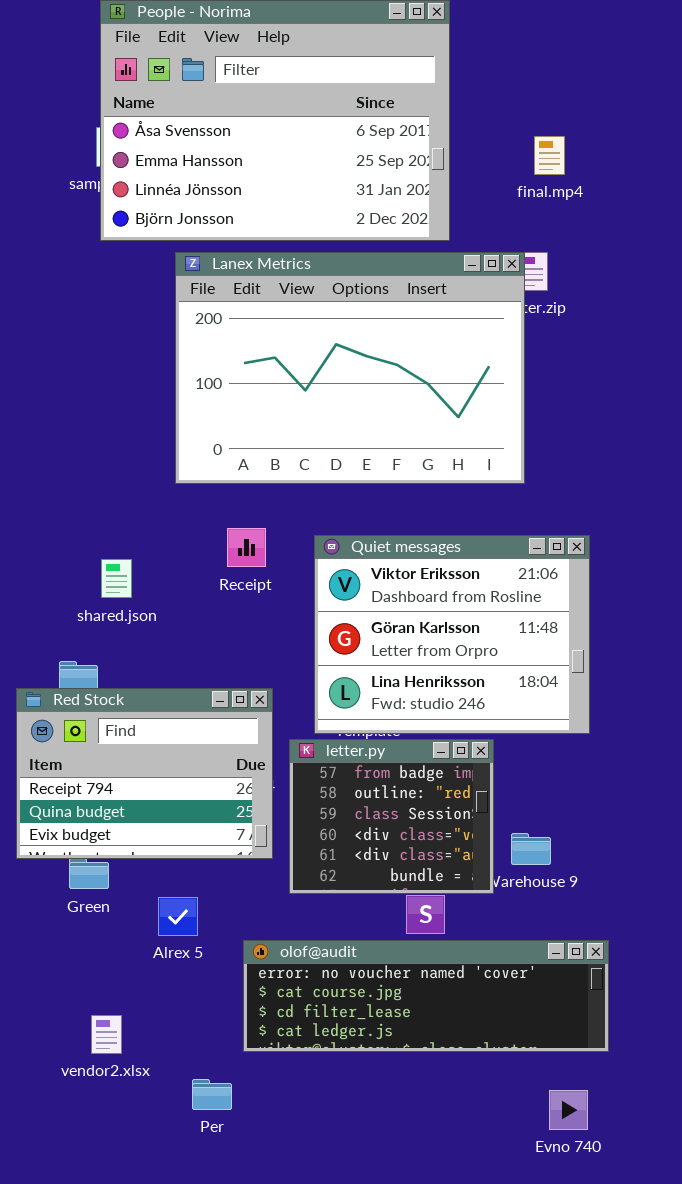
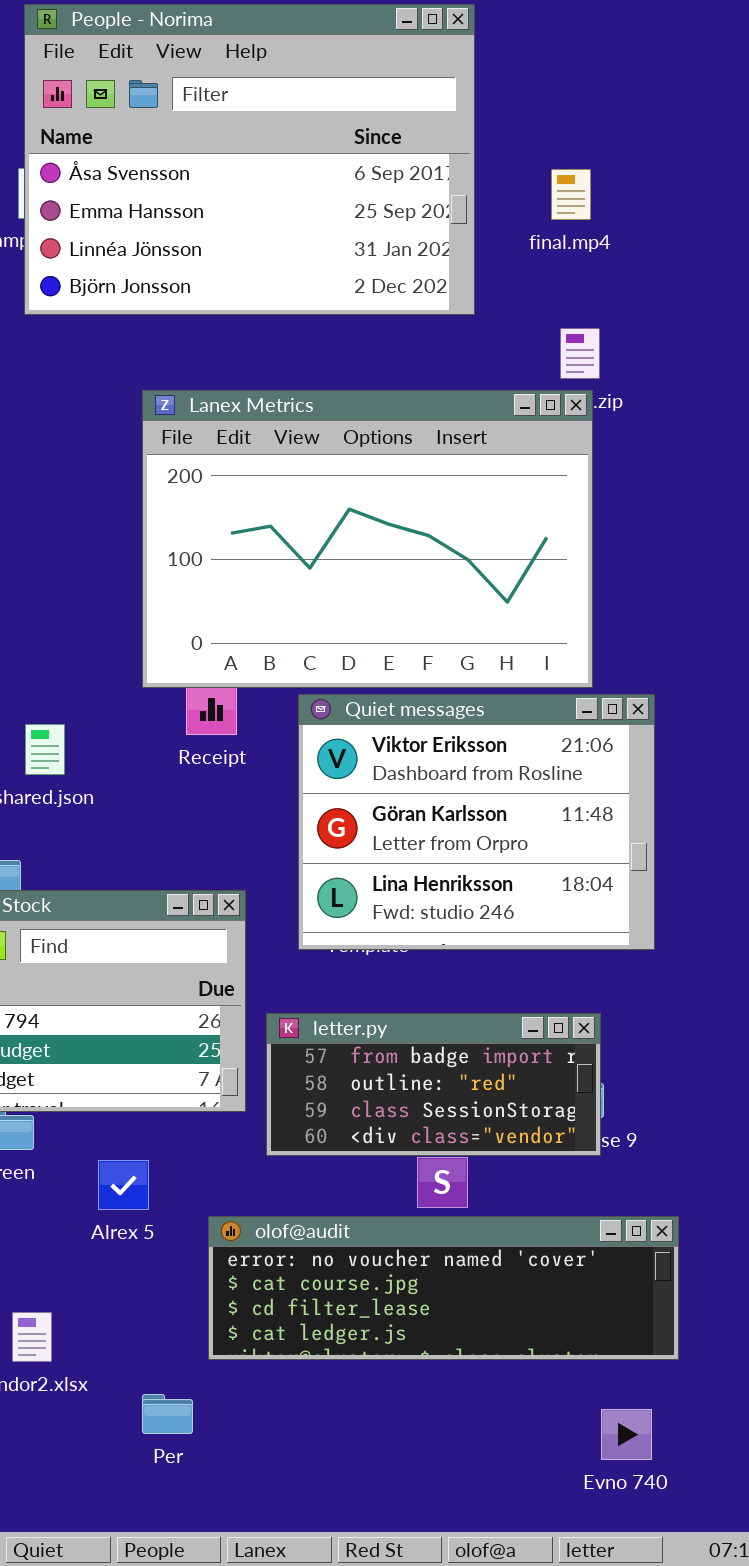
final.mp4: [534,136,565,175] -> [551,169,591,220], moved
Lanex Metrics: [175,252,525,484] -> [142,390,593,688], moved
letter.py: [289,739,494,894] -> [266,1013,601,1156], resized

